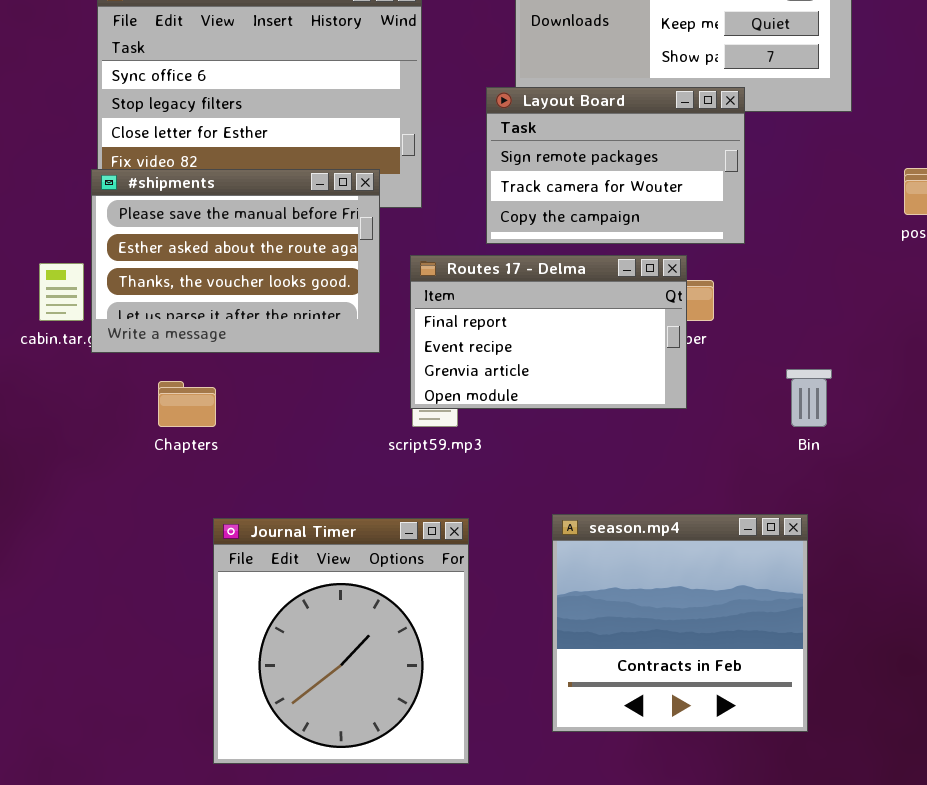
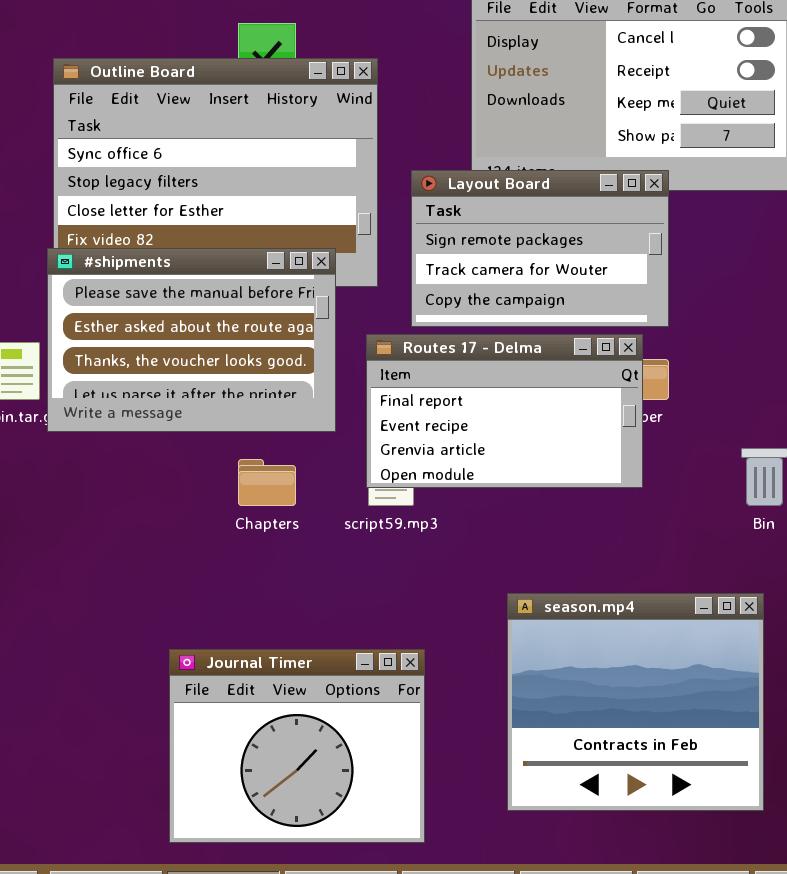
Layout Board: [486,87,745,244] -> [411,170,669,327], moved
Chapters: [158,381,216,427] -> [238,459,296,506], moved
Journal Timer: [213,518,469,764] -> [169,649,425,843], resized

